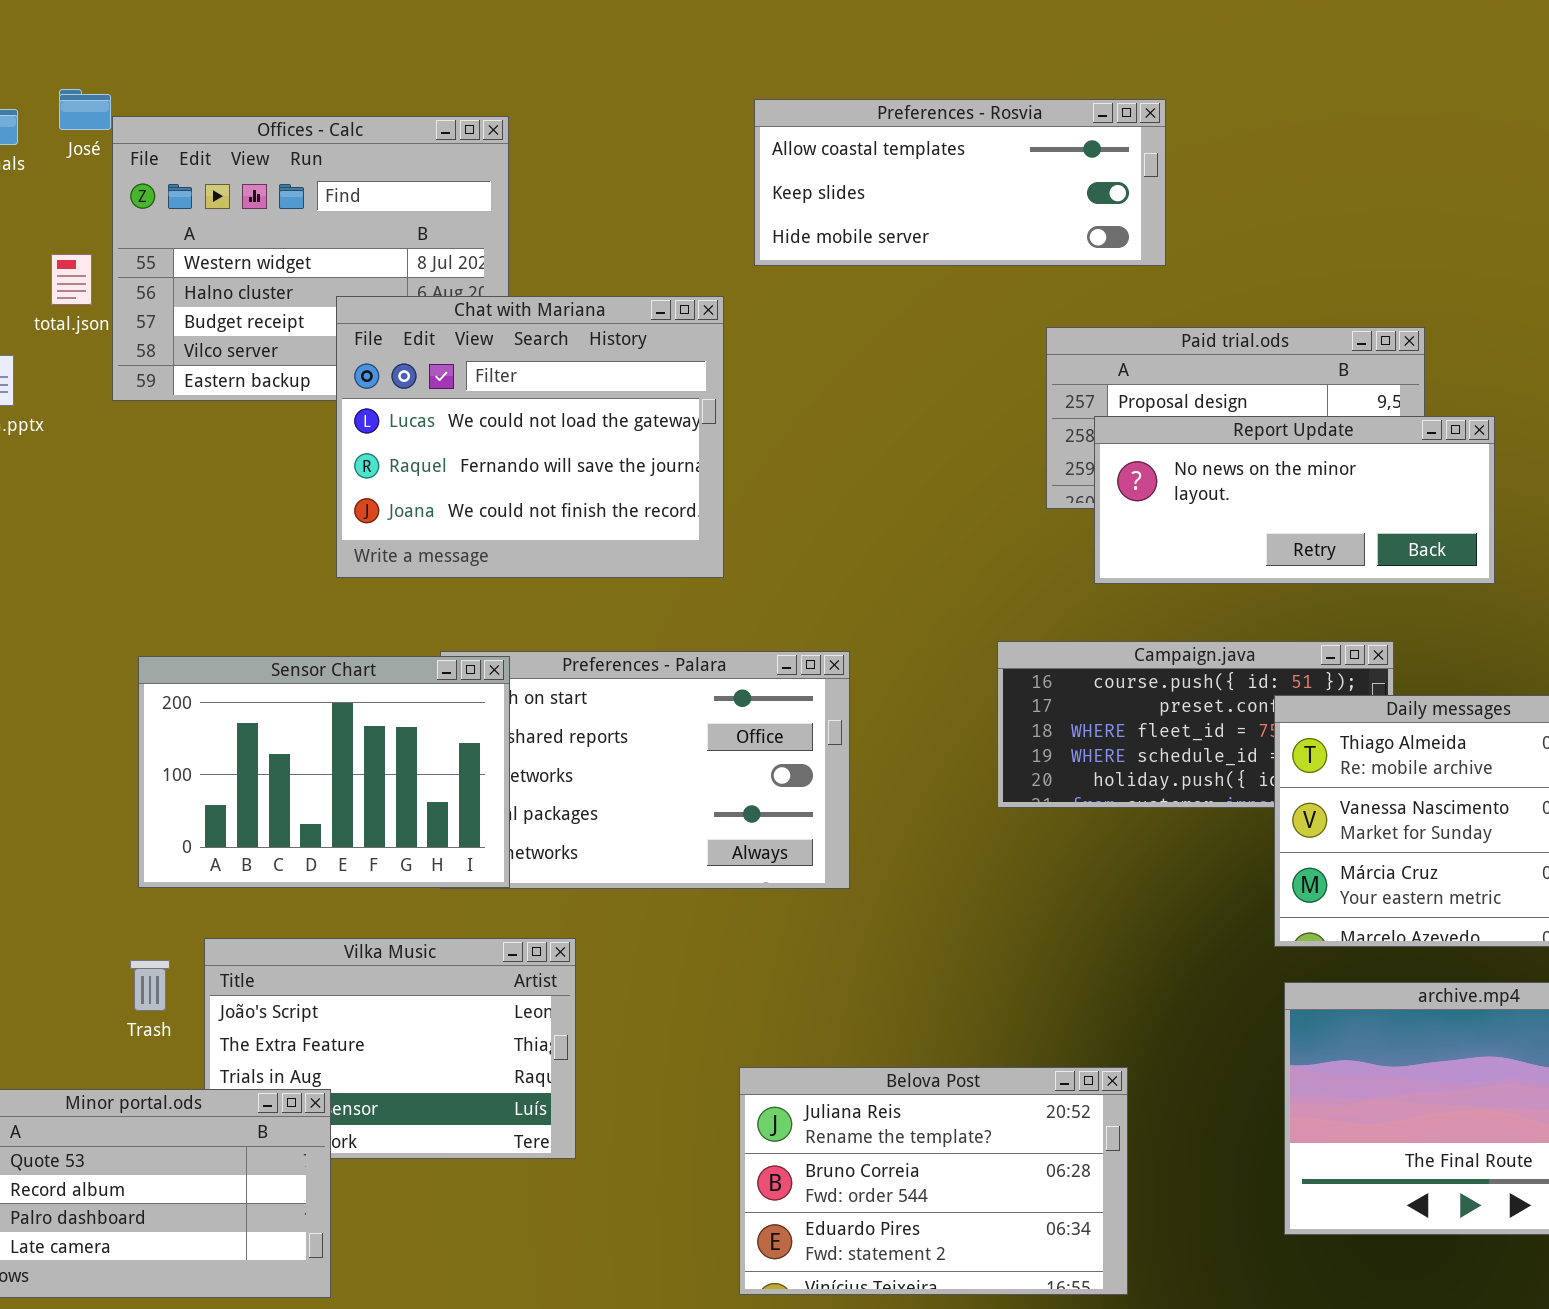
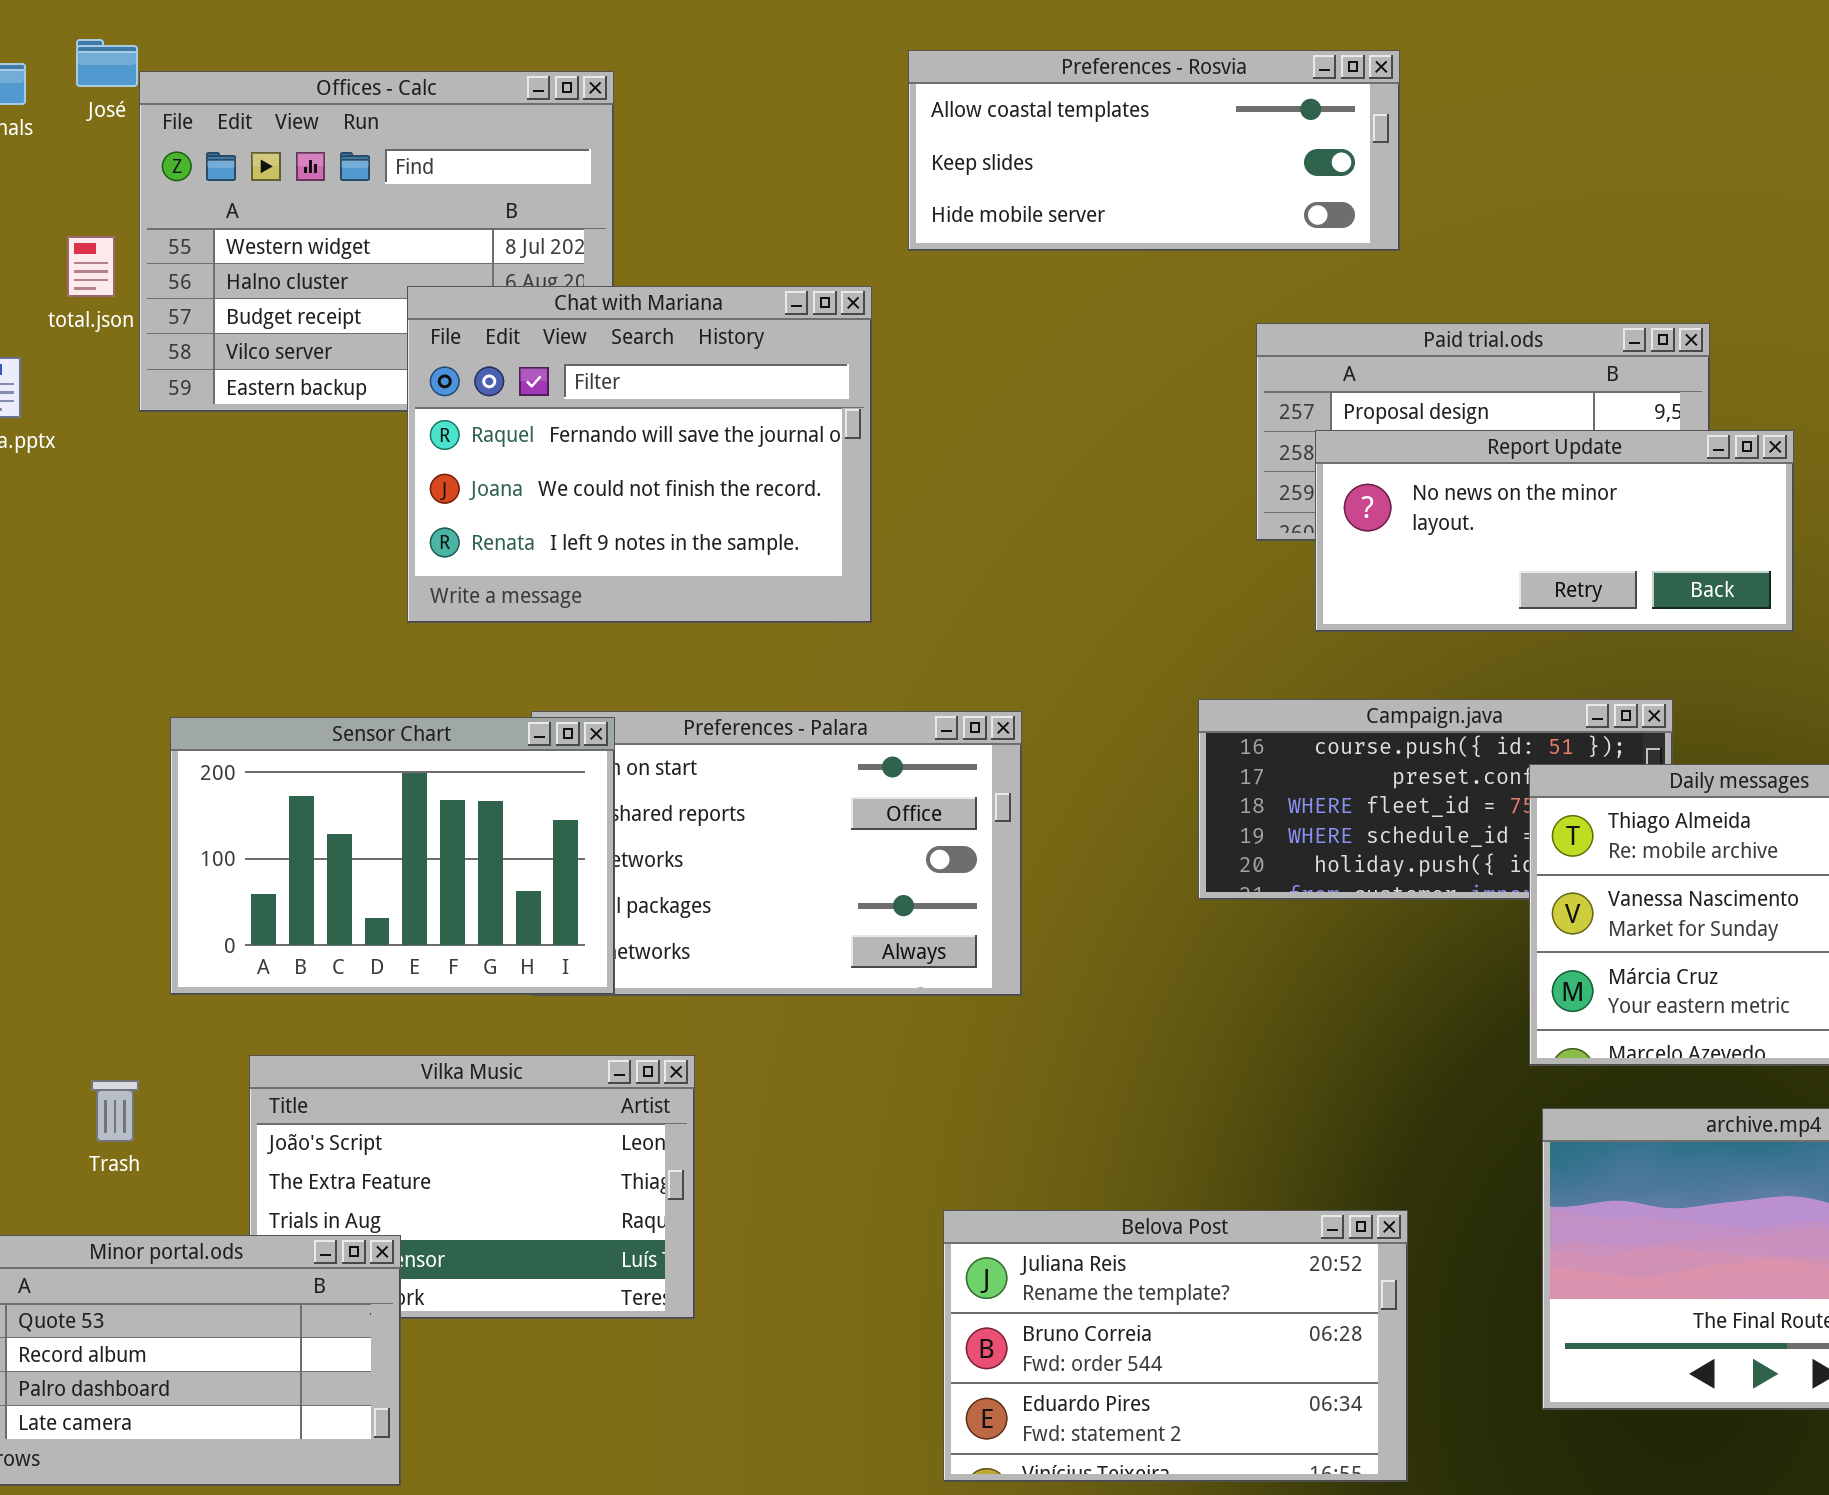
Chat with Mariana: [336,296,724,578] -> [407,286,872,623], scrolled down 1 row
Trash: [130,960,170,1011] -> [91,1080,139,1142], moved
Belova Post: [739,1067,1128,1295] -> [943,1210,1408,1482], moved

